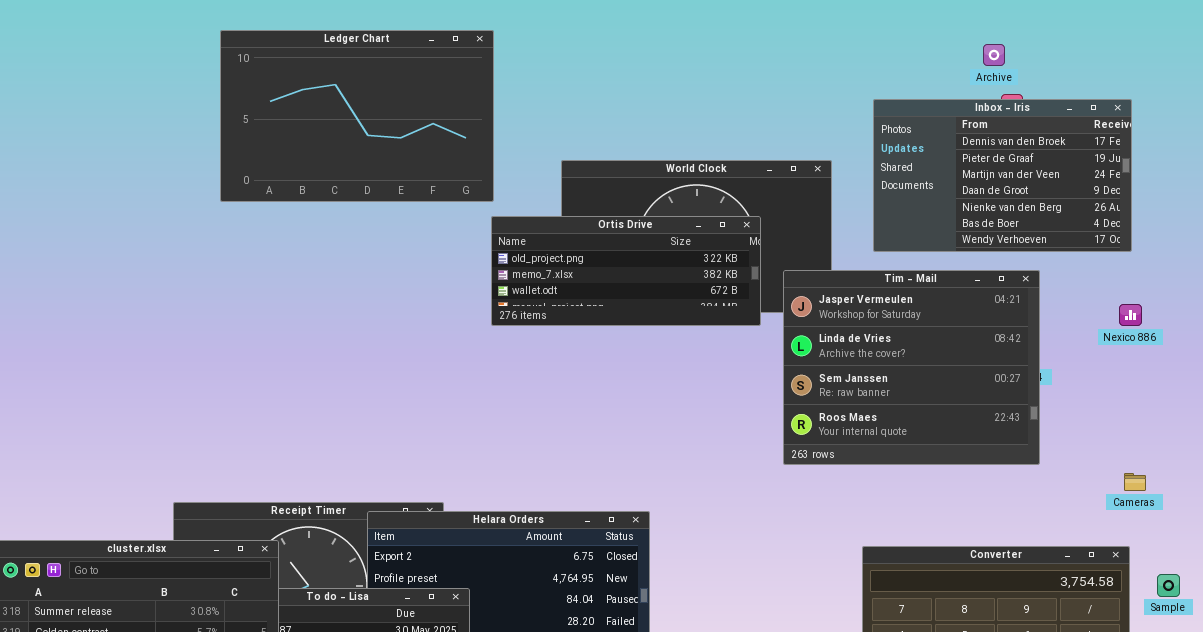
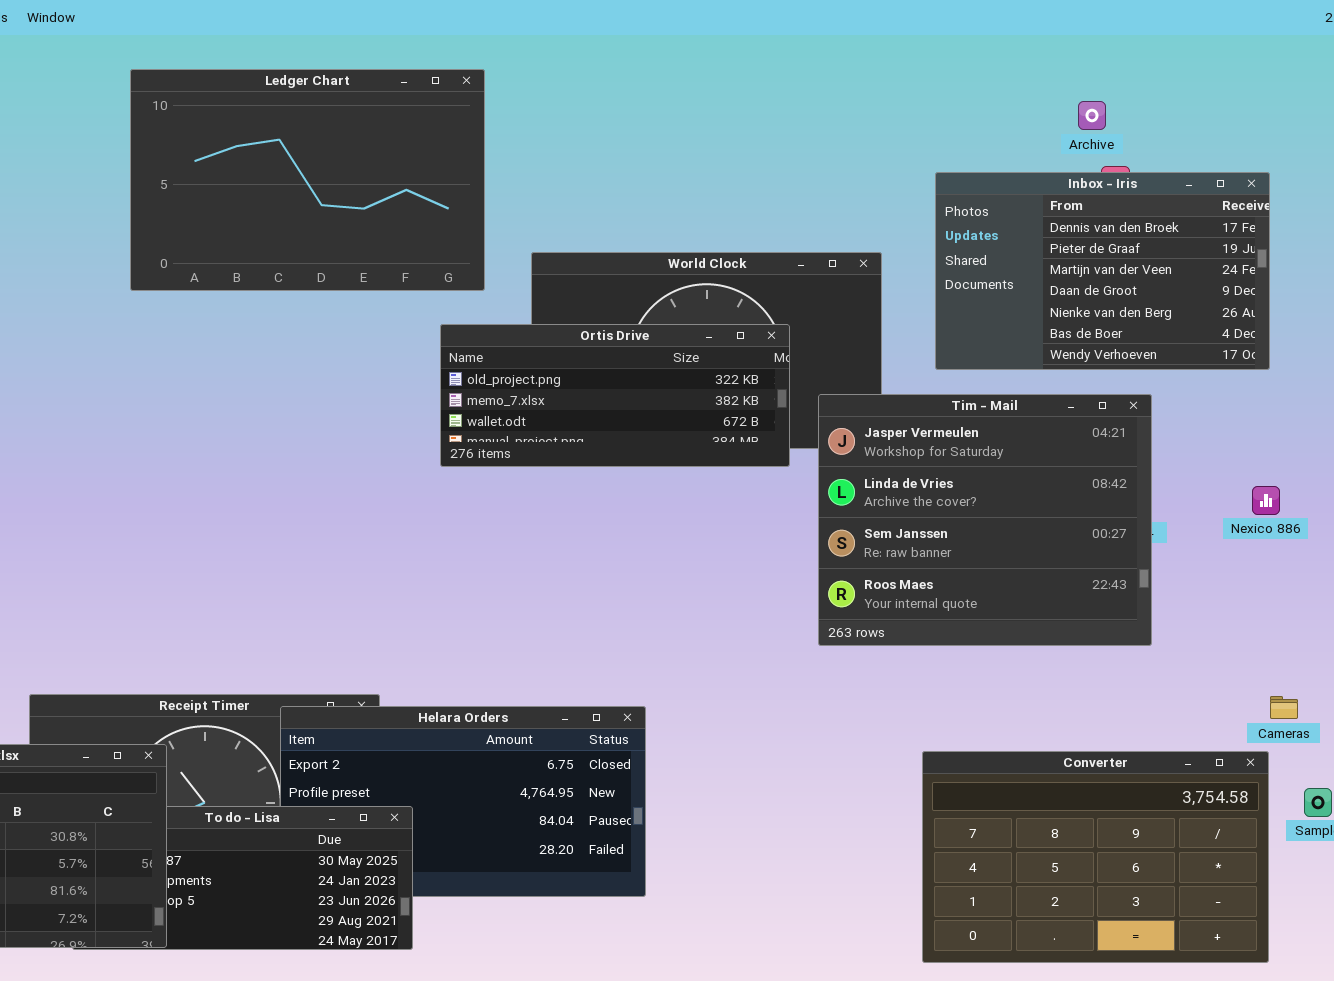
Ledger Chart: [220,30,494,202] -> [130,69,485,291], moved
Nexico 886: [1119,304,1142,326] -> [1252,486,1280,515], moved
Cameras: [1124,473,1146,491] -> [1270,696,1298,719], moved

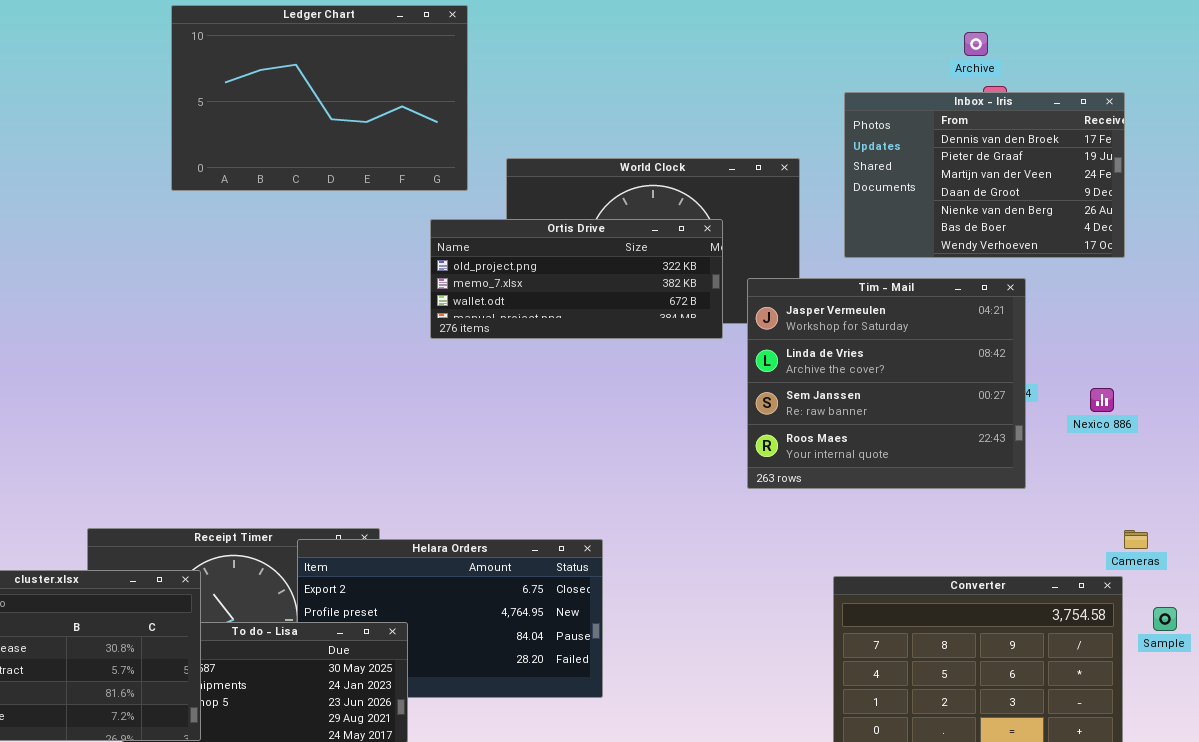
Nexico 886: [1252,486,1280,515] -> [1090,388,1114,412], moved

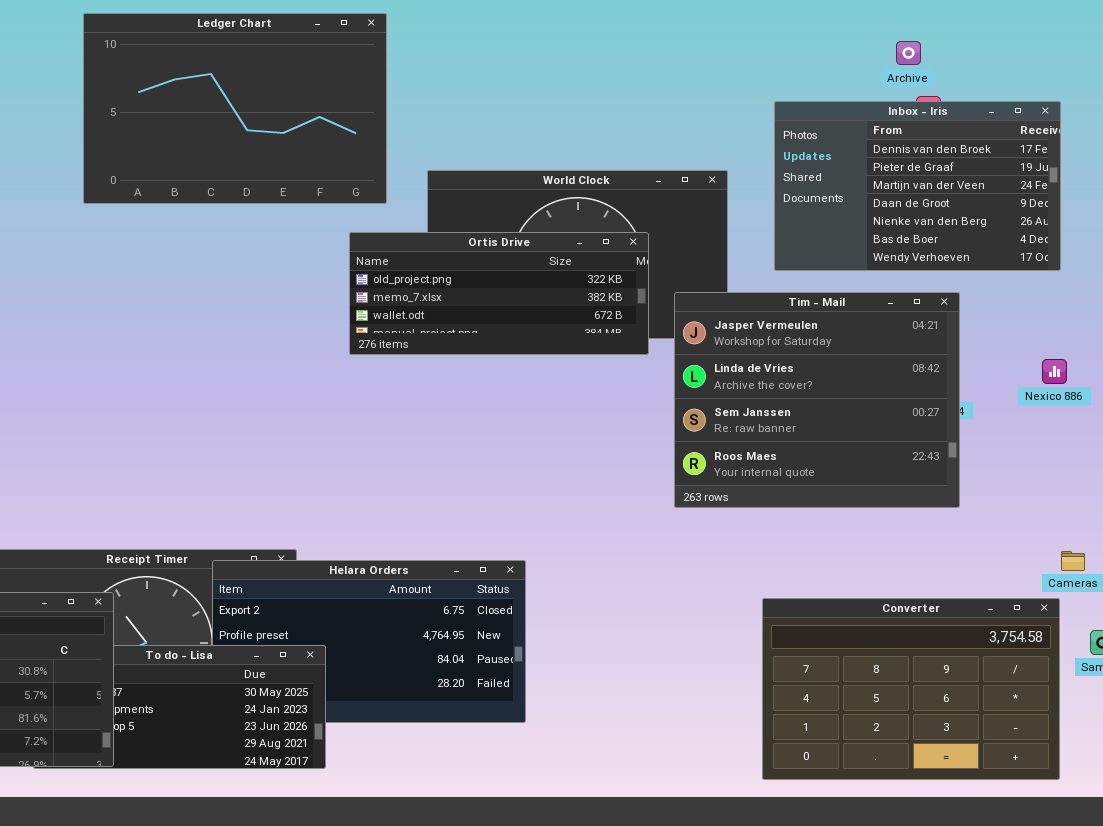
Nexico 886: [1090,388,1114,412] -> [1042,359,1067,384], moved

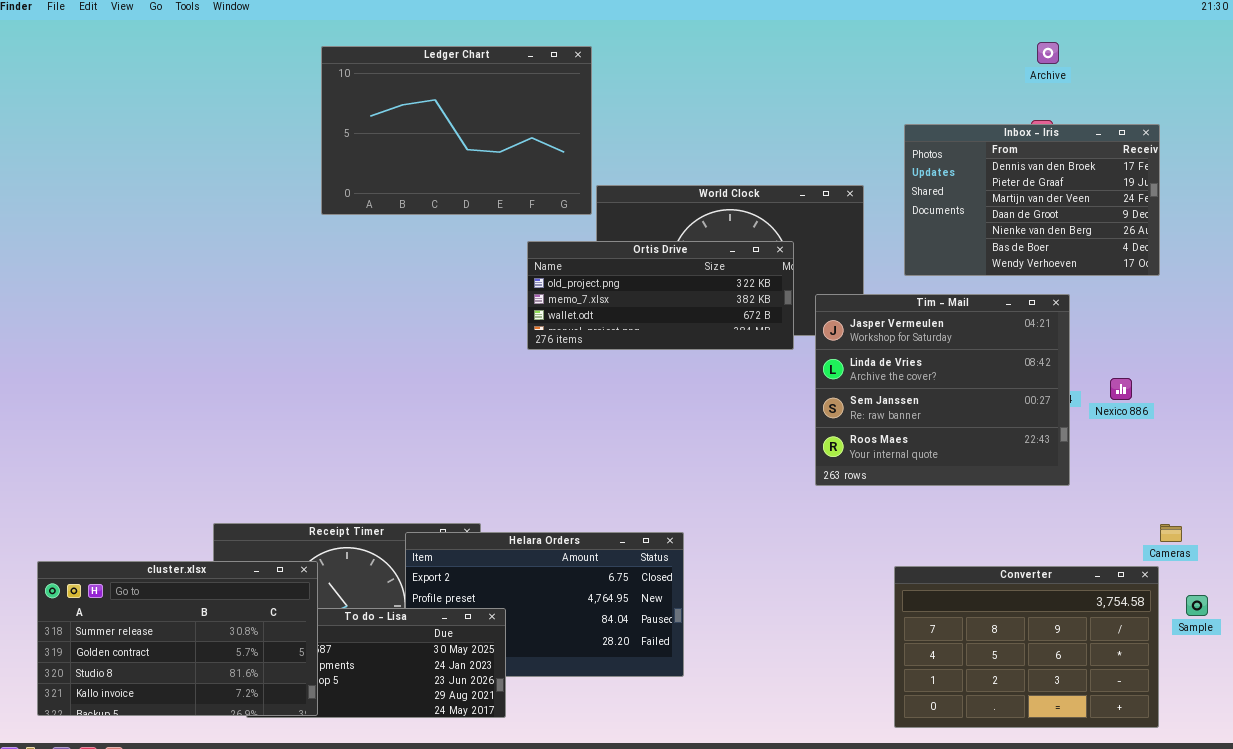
Ledger Chart: [83,13,387,204] -> [321,46,592,215], moved
Archive: [896,41,921,65] -> [1037,42,1059,64], moved
Nexico 886: [1042,359,1067,384] -> [1110,378,1132,400], moved

